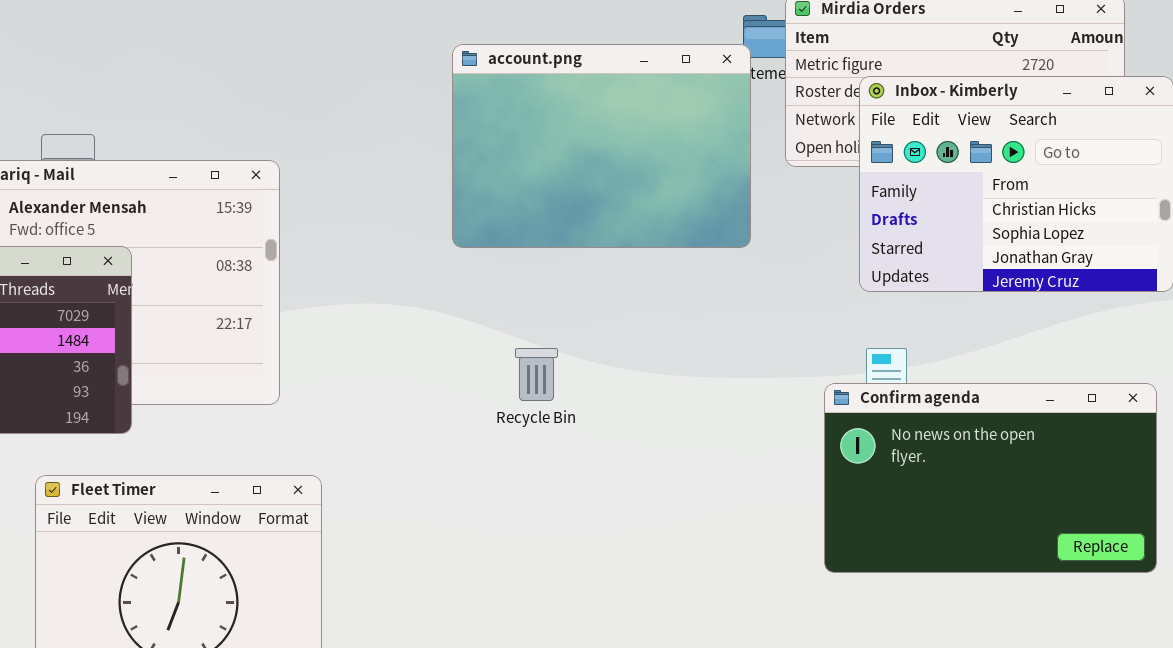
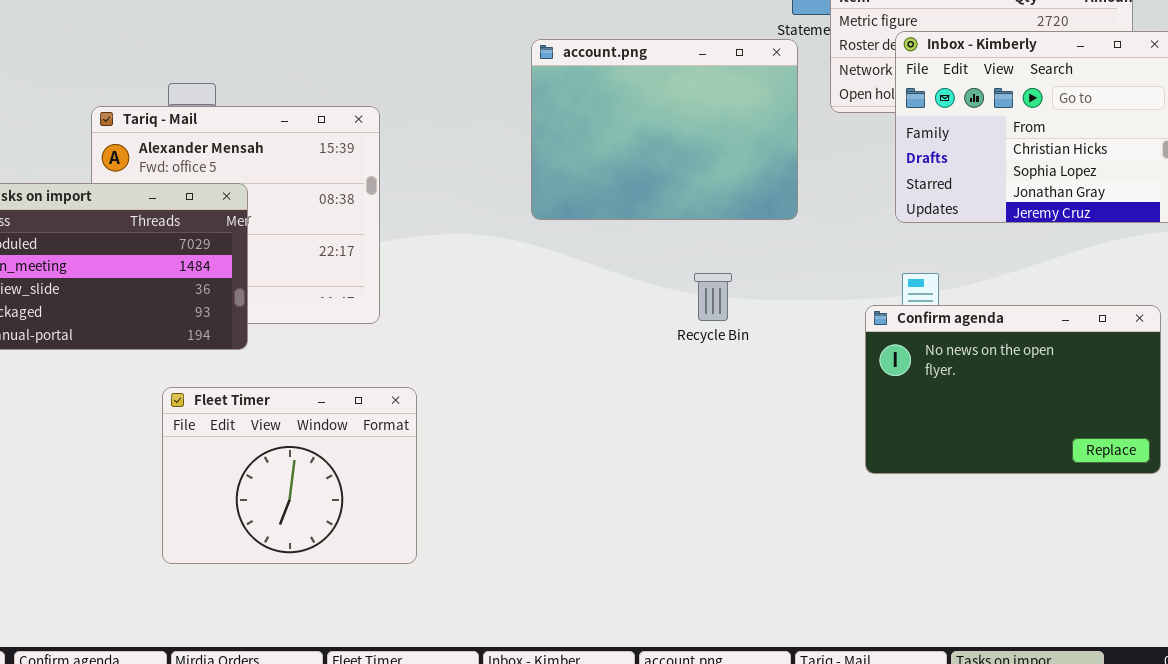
account.png: [452,44,751,248] -> [531,39,798,220], moved
Recycle Bin: [515,348,558,401] -> [694,273,732,321], moved

